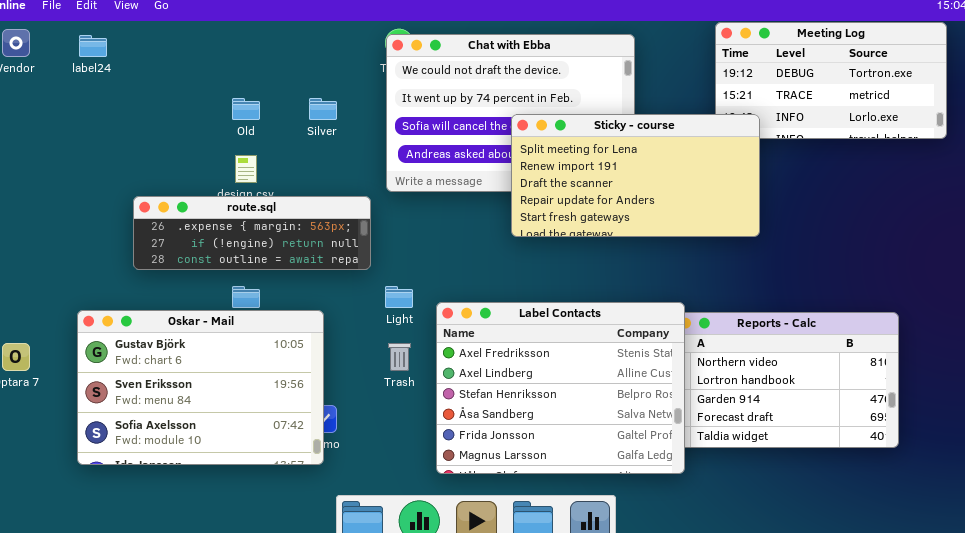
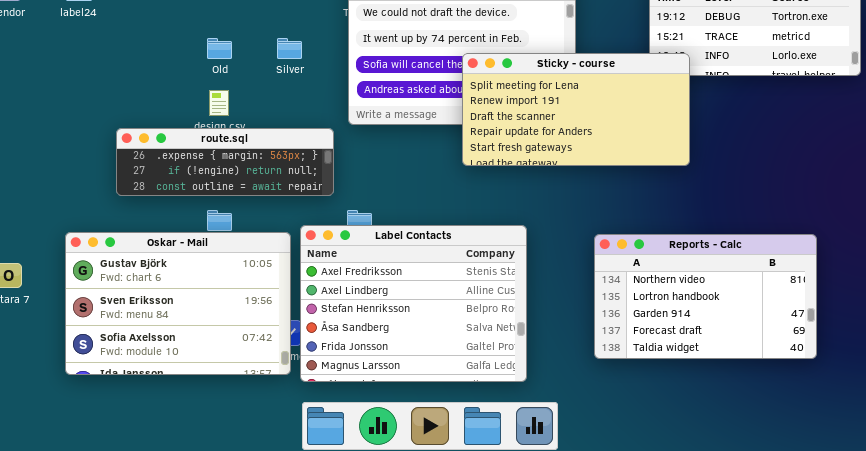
Label Contacts: [436,302,685,474] -> [300,225,527,382], moved

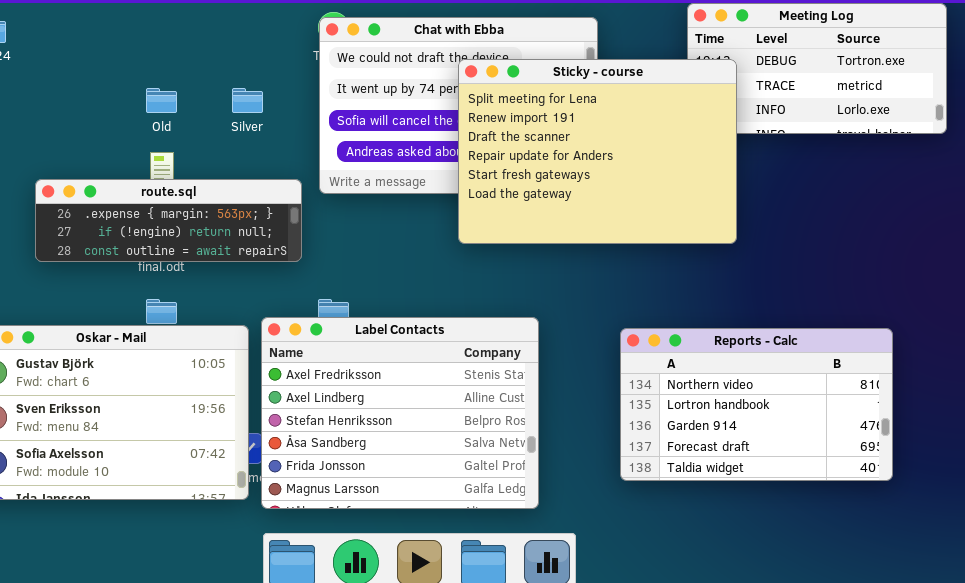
Sticky - course: [462,53,690,166] -> [458,59,737,244], resized
route.sql: [116,128,334,196] -> [35,179,302,262], moved

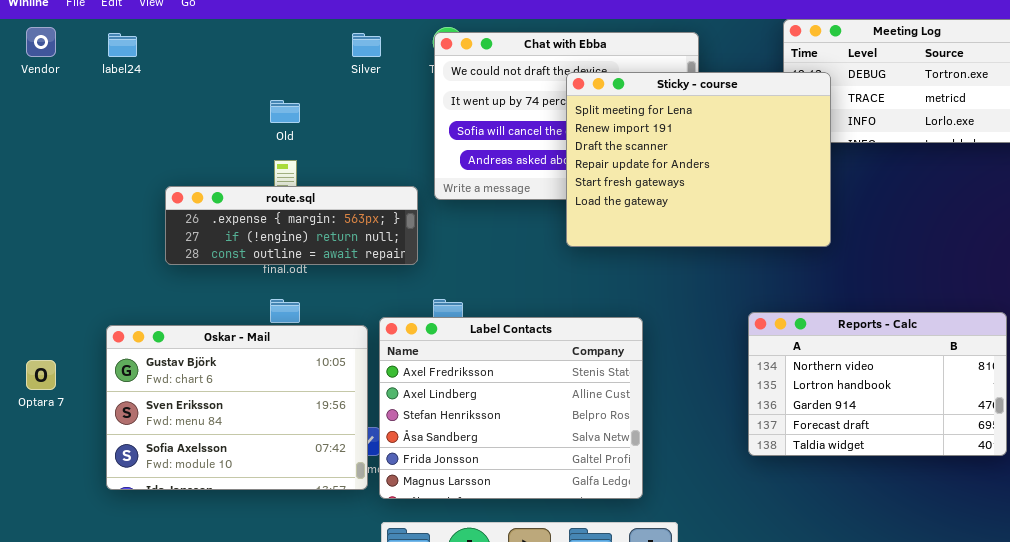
Silver: [232,88,263,113] -> [352,33,381,57], moved
Reports - Calc: [620,328,893,481] -> [748,312,1007,456], moved

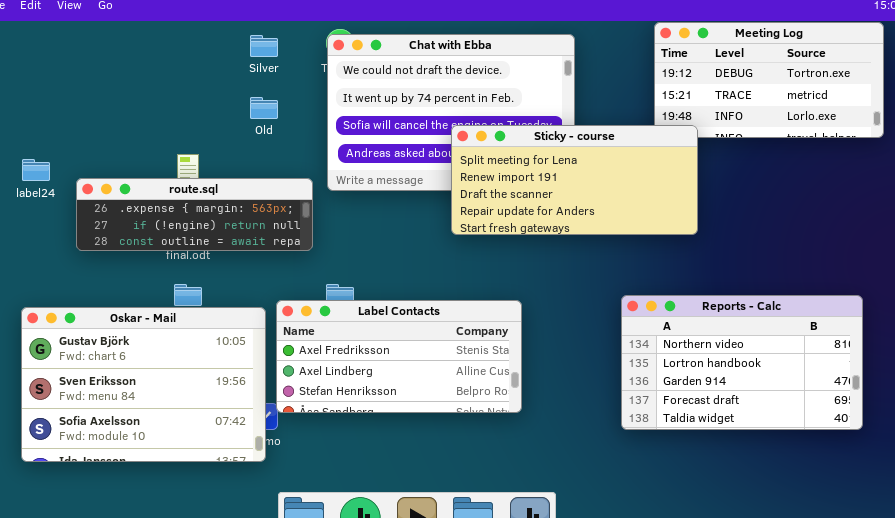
label24: [108,33,137,57] -> [22,159,50,181], moved
Sticky - course: [566,72,831,247] -> [451,125,698,235], resized
Old: [270,100,300,123] -> [250,97,278,119], moved
Label Contacts: [379,317,643,499] -> [276,300,522,413], resized

